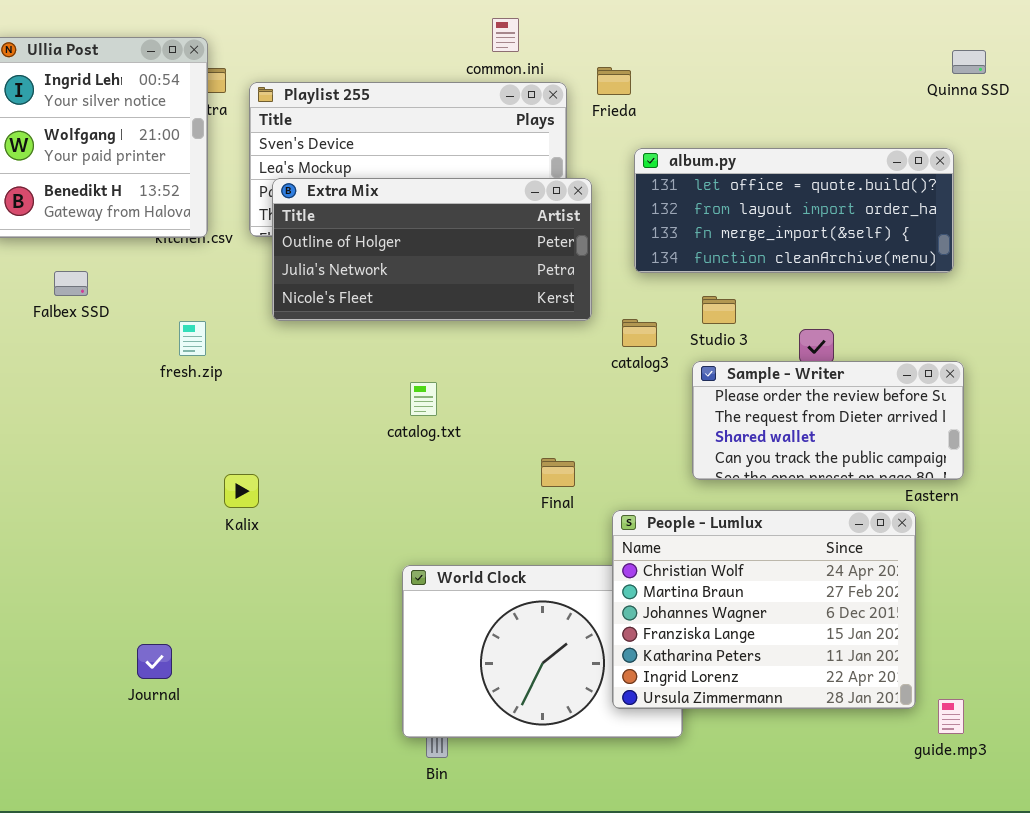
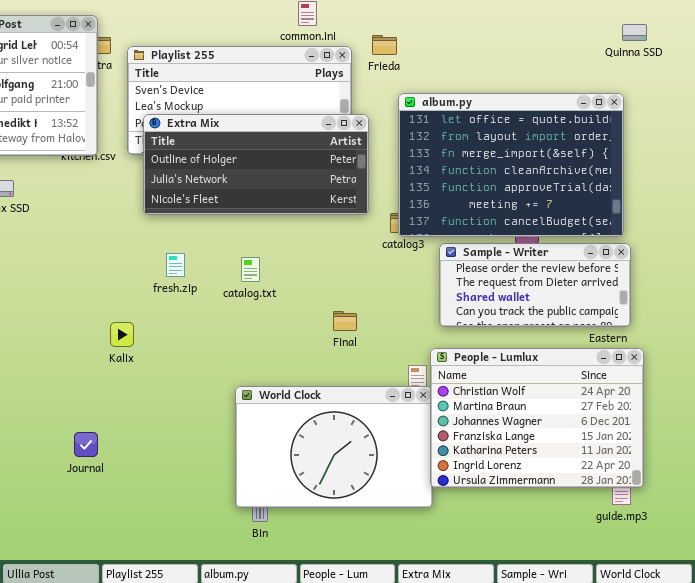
album.py: [634,148,954,273] -> [398,93,624,237], resized
fresh.zip: [179,321,206,356] -> [166,253,185,277], moved
People - Lumlux: [612,510,916,709] -> [430,348,644,488], moved
Journal: [137,644,172,679] -> [74,432,98,457], moved

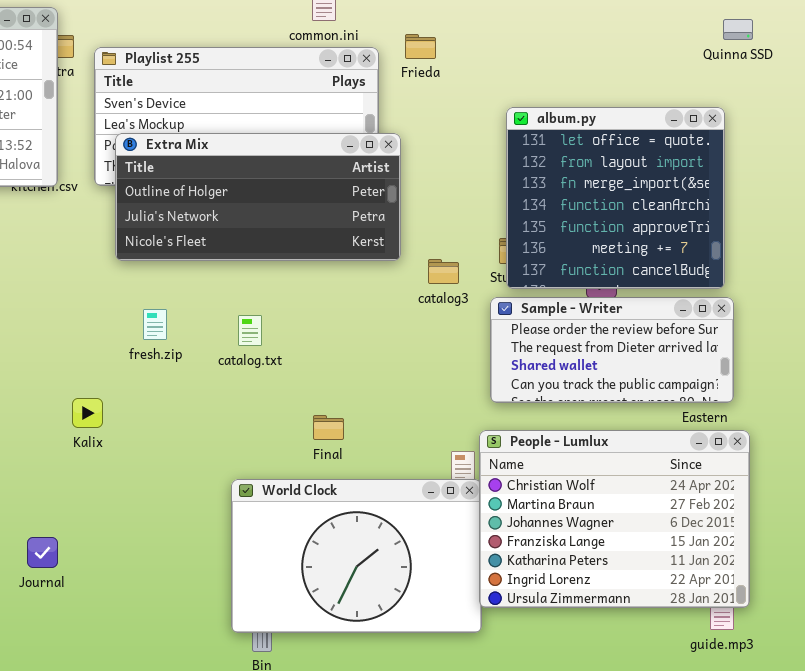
album.py: [398,93,624,237] -> [506,107,725,289], resized
Final: [333,311,357,331] -> [313,415,344,440], moved

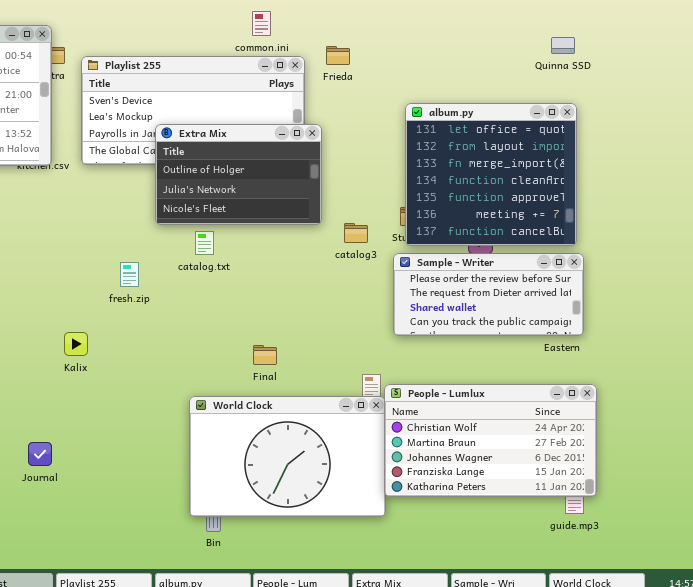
Quinna SSD: [723,19,753,40] -> [551,37,575,54], moved
Extra Mix: [115,133,401,261] -> [155,124,322,225], resized
catalog.txt: [238,315,262,346] -> [195,231,214,255], moved
People - Lumlux: [479,430,750,608] -> [384,384,597,497], resized

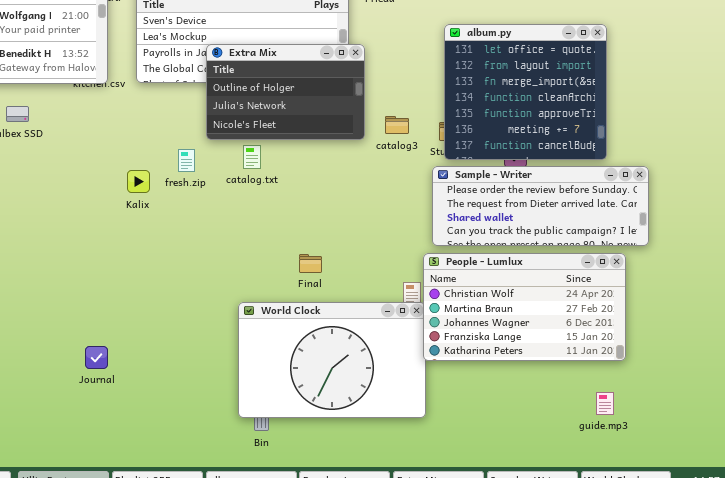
catalog3: [344,223,368,243] -> [385,116,409,134], moved
Sample - Writer: [393,253,584,336] -> [432,166,649,246], resized
fresh.zip: [120,262,139,287] -> [178,149,195,172], moved
Kalix: [64,332,88,356] -> [127,170,150,193], moved
People - Lumlux: [384,384,597,497] -> [423,253,626,361], moved

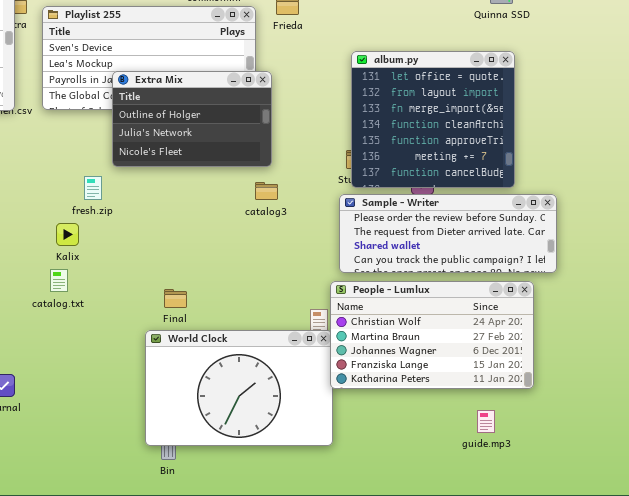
catalog3: [385,116,409,134] -> [255,182,278,200], moved
catalog.txt: [243,145,261,169] -> [50,269,68,292], moved
Kalix: [127,170,150,193] -> [56,223,79,246], moved
Final: [299,254,322,273] -> [164,289,187,308], moved
guide.mp3: [596,392,614,415] -> [477,410,495,433], moved

